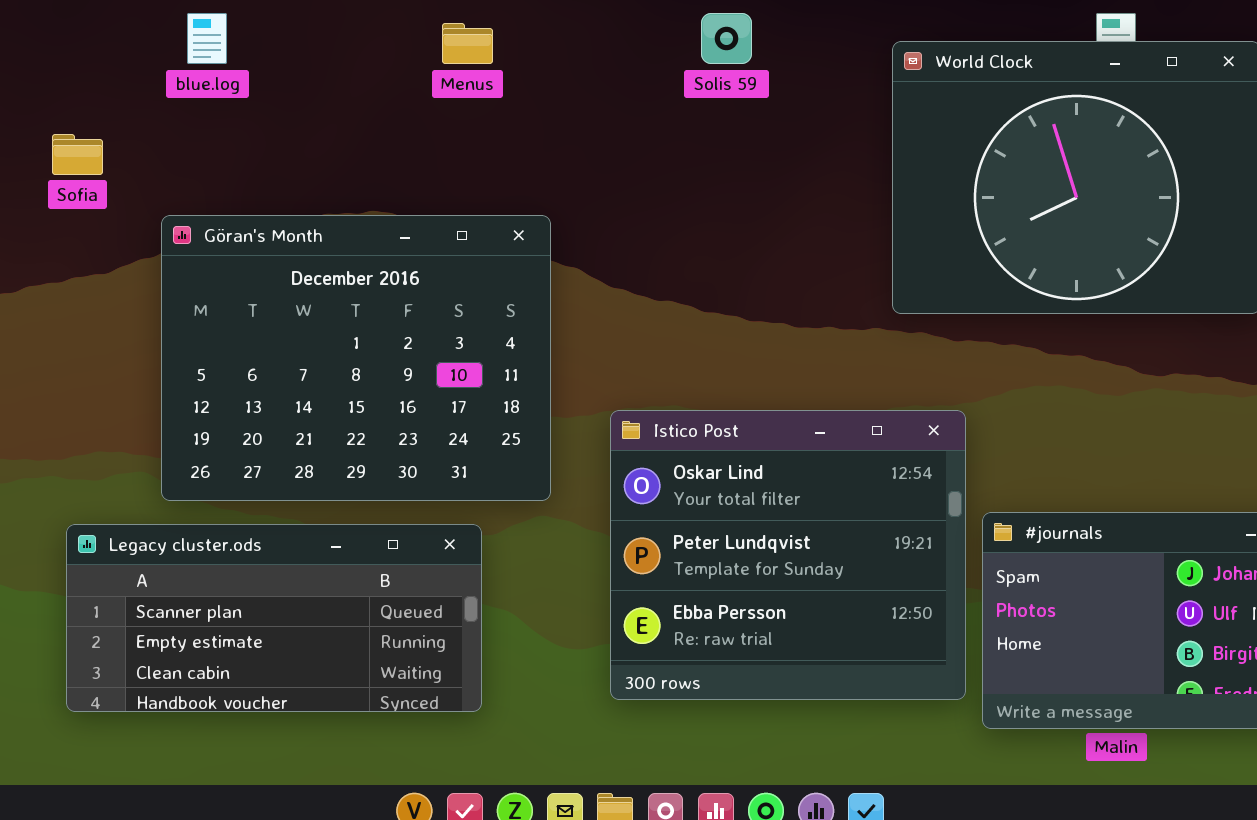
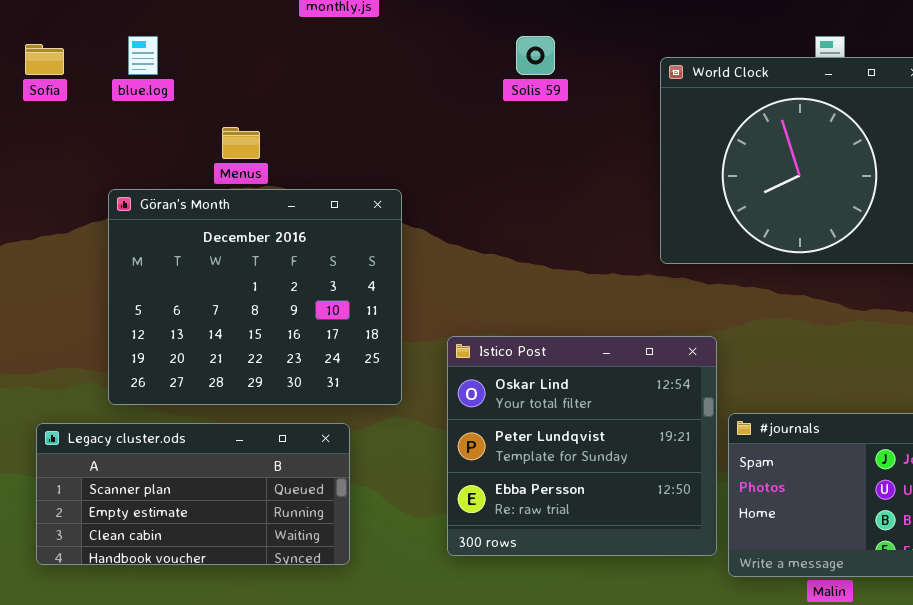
Menus: [442,23,493,64] -> [222,127,260,159], moved
Sofia: [52,134,103,175] -> [25,44,64,75], moved

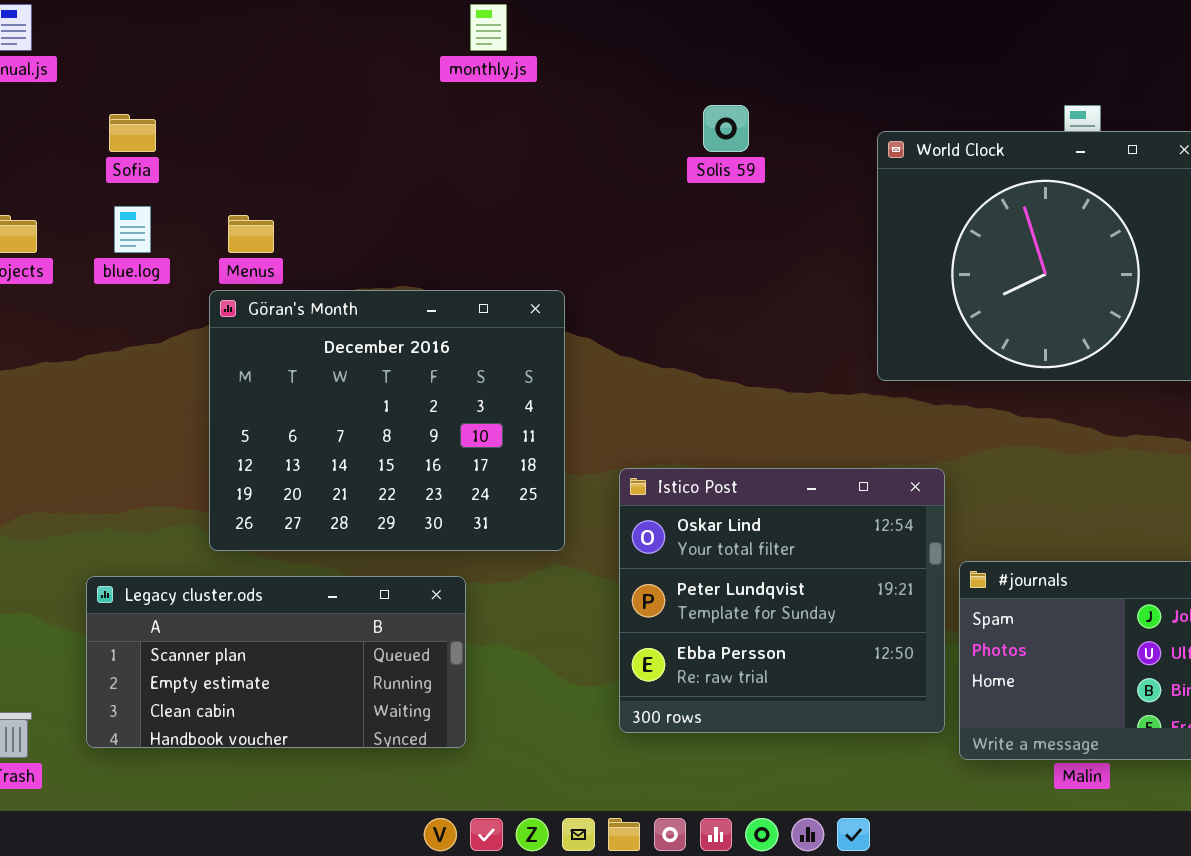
blue.log: [128,36,158,75] -> [114,206,151,253], moved
Menus: [222,127,260,159] -> [228,215,274,253], moved
Legacy cluster.ods: [36,423,350,565] -> [86,576,466,748], moved

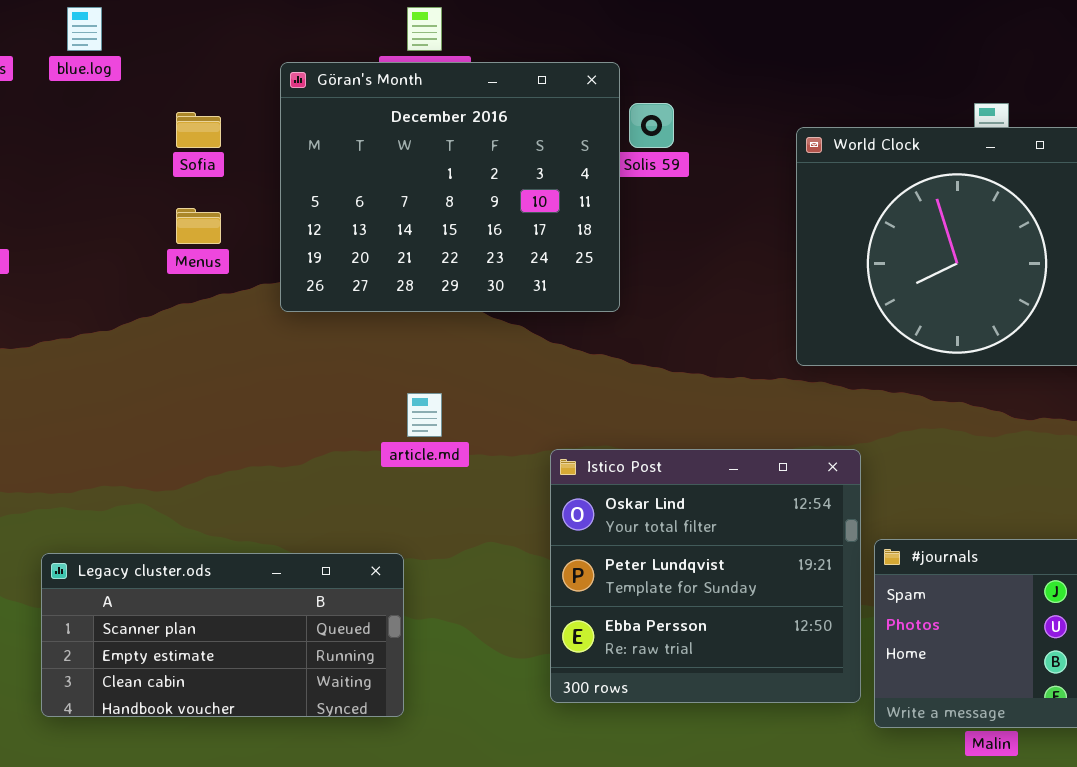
Sofia: [109,114,156,152] -> [176,112,221,148], moved
blue.log: [114,206,151,253] -> [67,7,102,51], moved
Göran's Month: [209,290,565,551] -> [280,62,620,312], moved

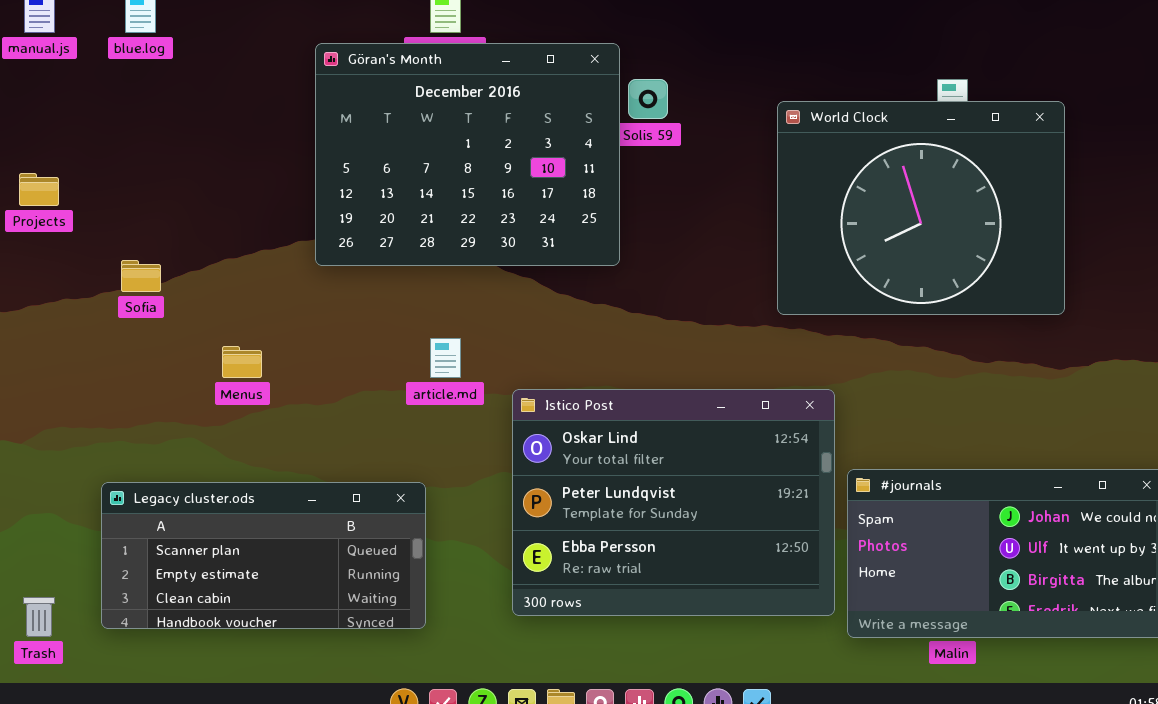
Sofia: [176,112,221,148] -> [121,260,161,292], moved
Menus: [176,208,221,244] -> [222,346,262,378], moved
Istico Post: [550,449,861,703] -> [512,389,835,616], resized

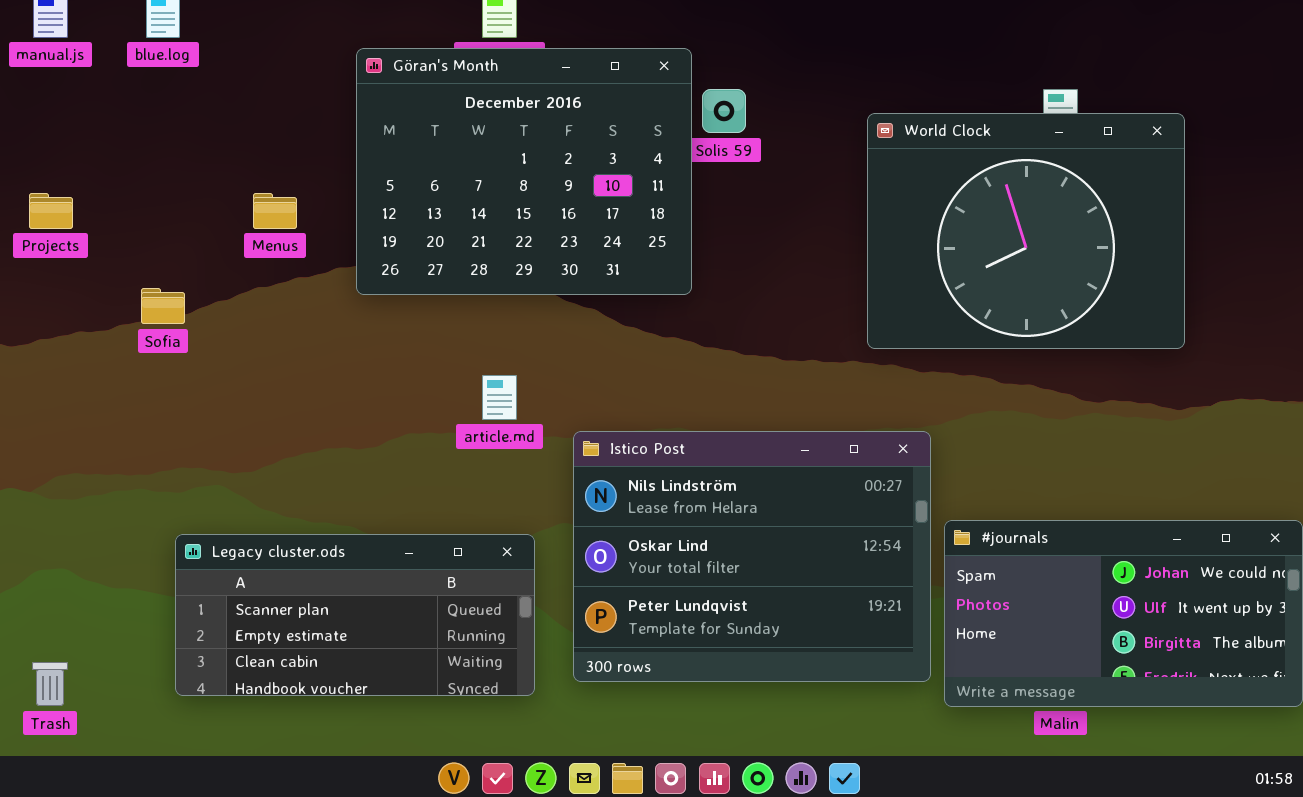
Menus: [222,346,262,378] -> [253,193,297,229], moved
Istico Post: [512,389,835,616] -> [573,431,931,682], scrolled up 1 row
Legacy cluster.ods: [101,482,426,629] -> [175,534,535,696], moved

